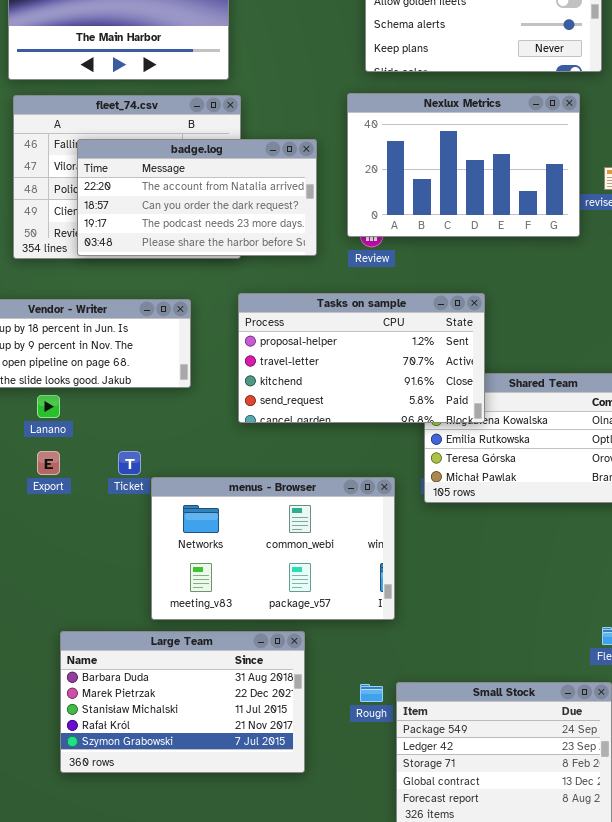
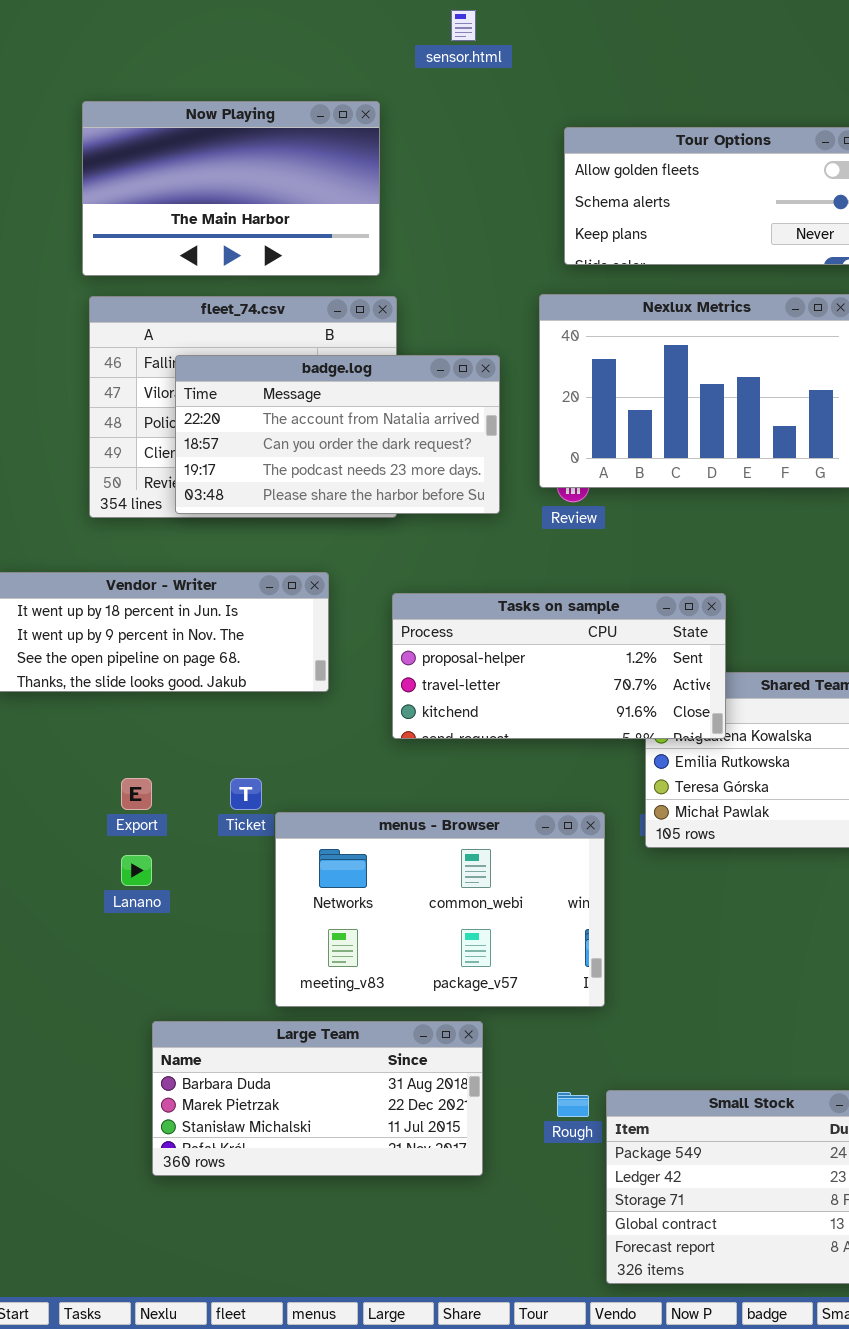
Tasks on sample: [238,293,485,423] -> [392,593,726,739], resized
Lanano: [37,395,60,418] -> [121,855,152,886], moved
Large Team: [60,631,305,773] -> [152,1021,483,1176], resized

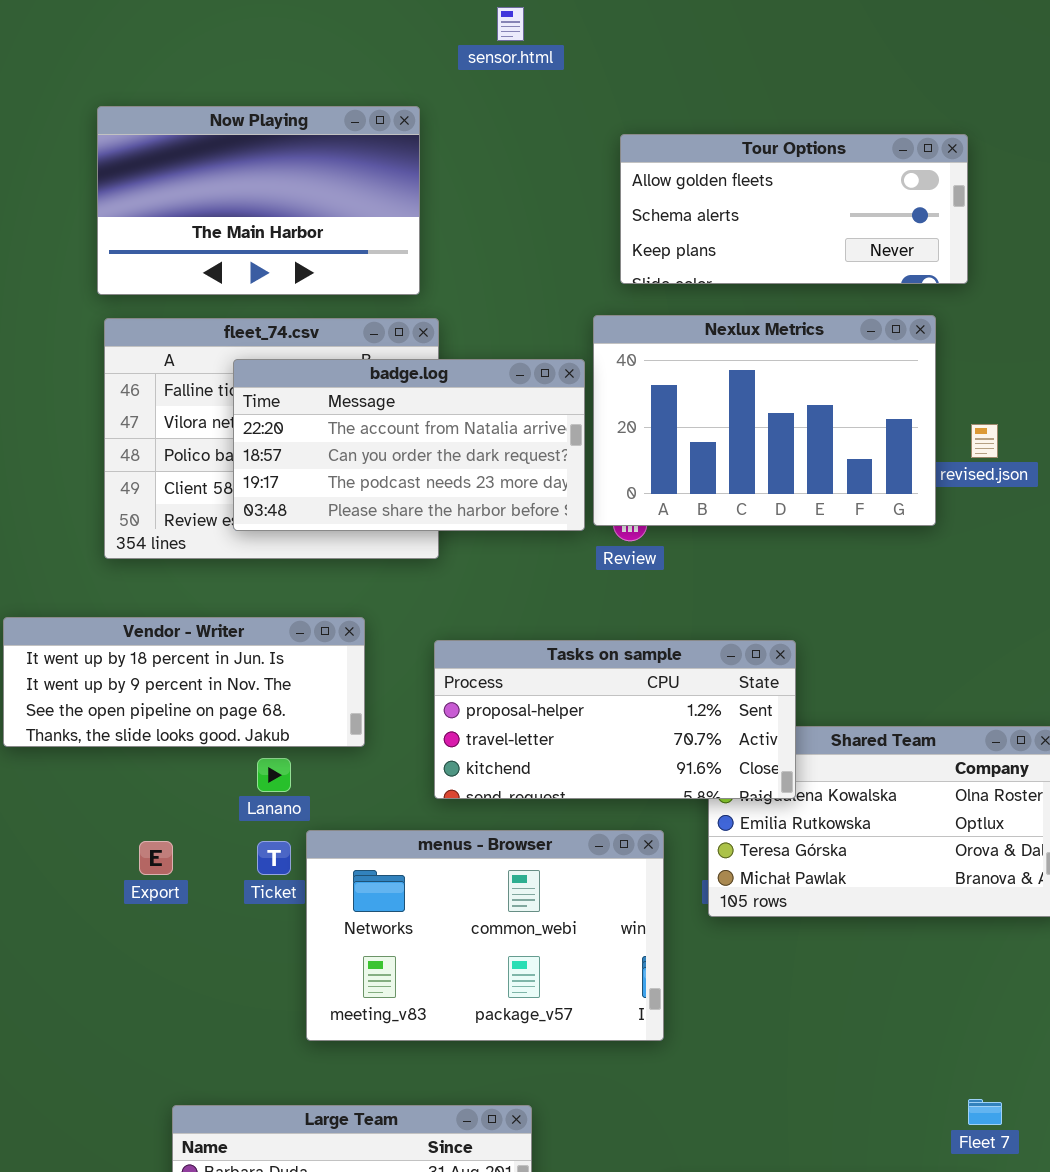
badge.log: [175,355,500,514] -> [233,359,585,531], moved
menus - Browser: [275,812,605,1007] -> [306,830,664,1041], moved
Lanano: [121,855,152,886] -> [257,758,291,792], moved

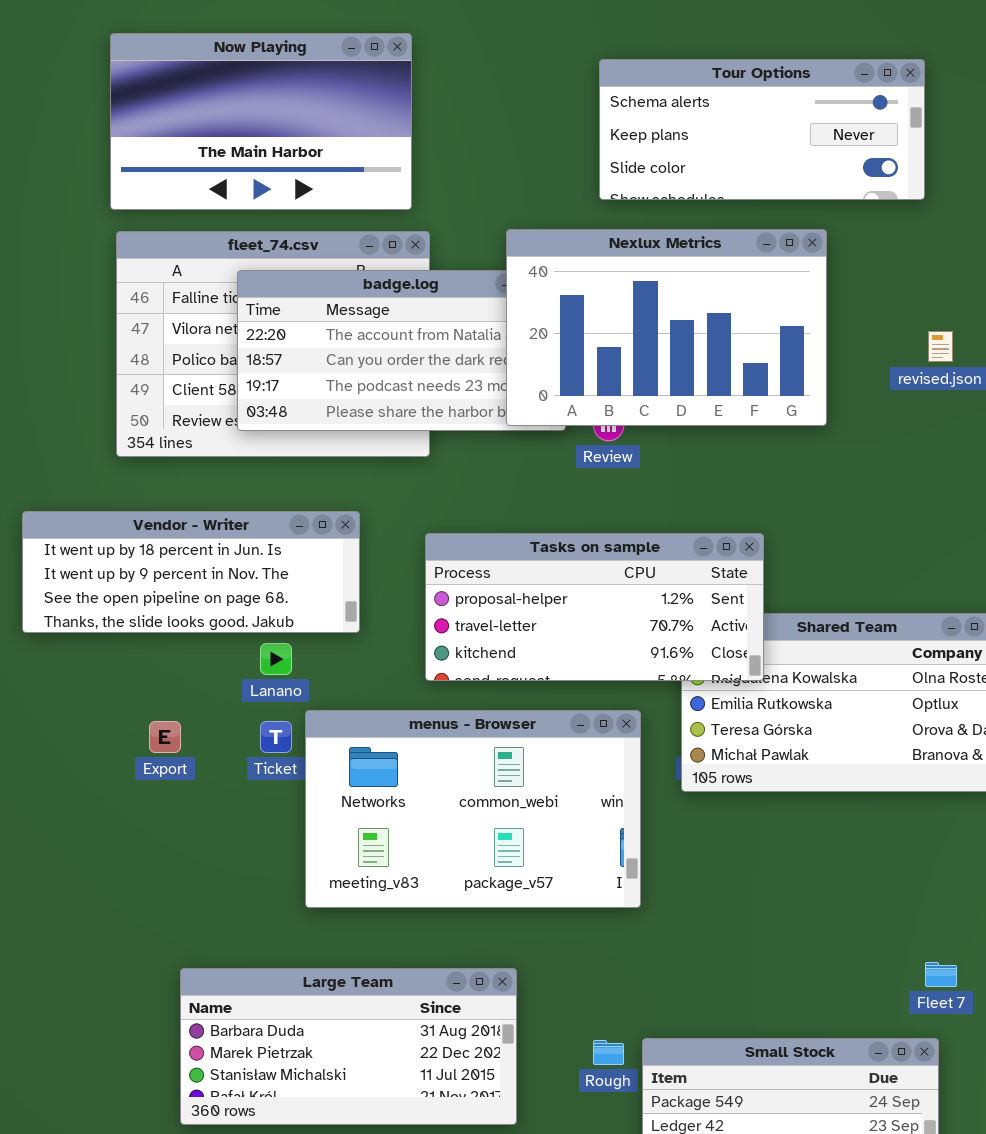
Tour Options: [620,134,968,284] -> [599,59,925,200], scrolled down 1 row
Nexlux Metrics: [593,315,936,526] -> [506,229,827,426], moved

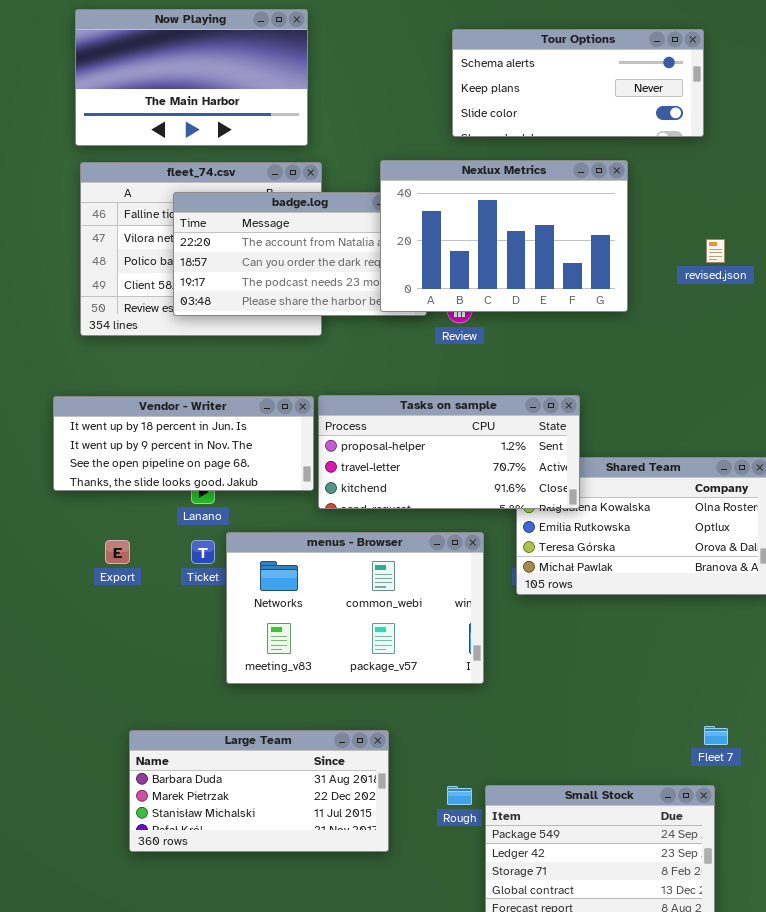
Vendor - Writer: [22,511,360,633] -> [53,396,314,491], moved

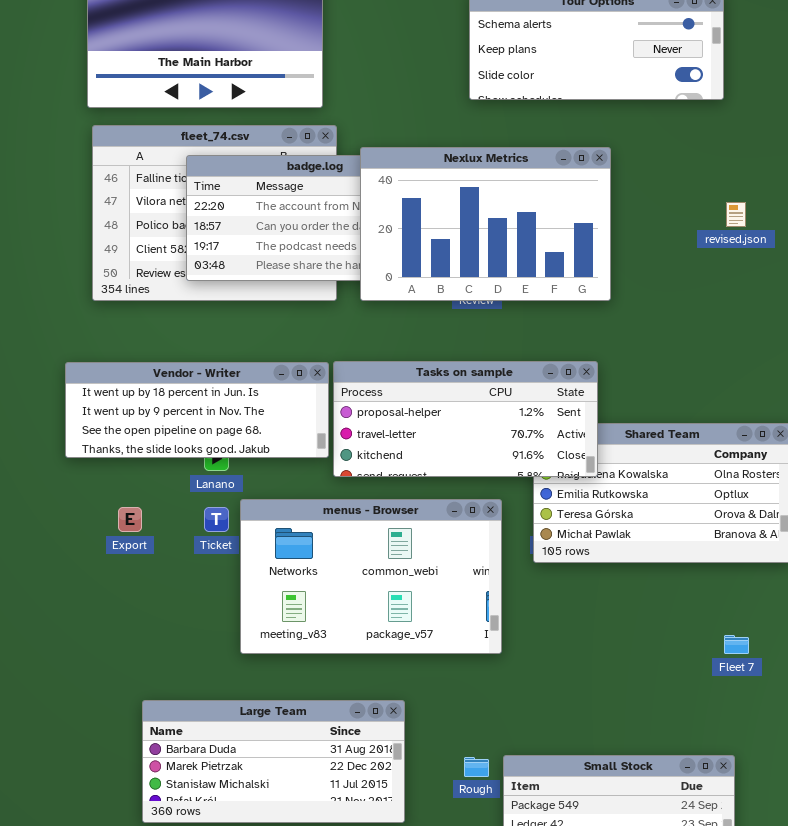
Nexlux Metrics: [380,160,628,312] -> [360,147,611,301], moved
Fleet 7: [704,726,728,745] -> [724,635,749,654], moved

